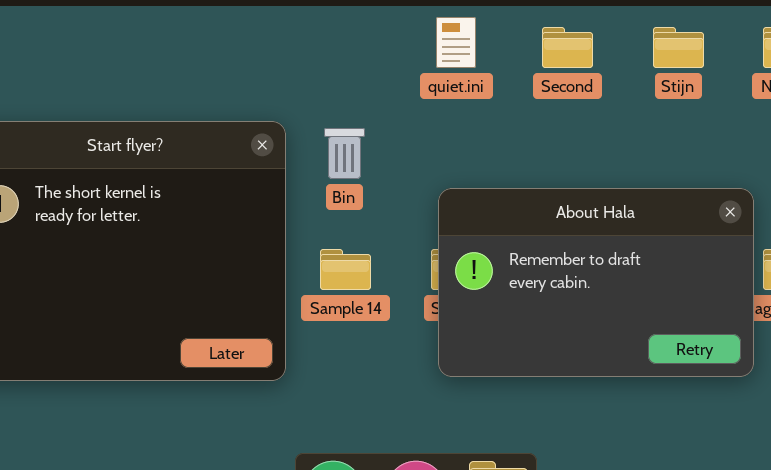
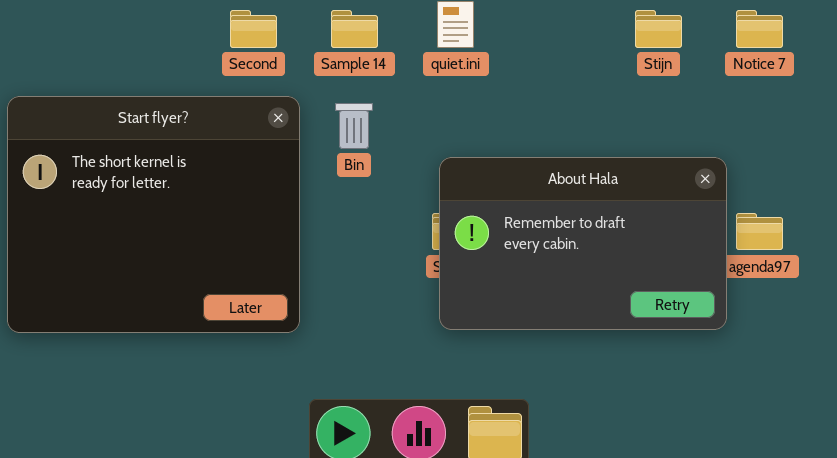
Second: [542,27,593,68] -> [230,10,277,48], moved
Sample 14: [320,249,371,290] -> [331,10,378,48], moved

